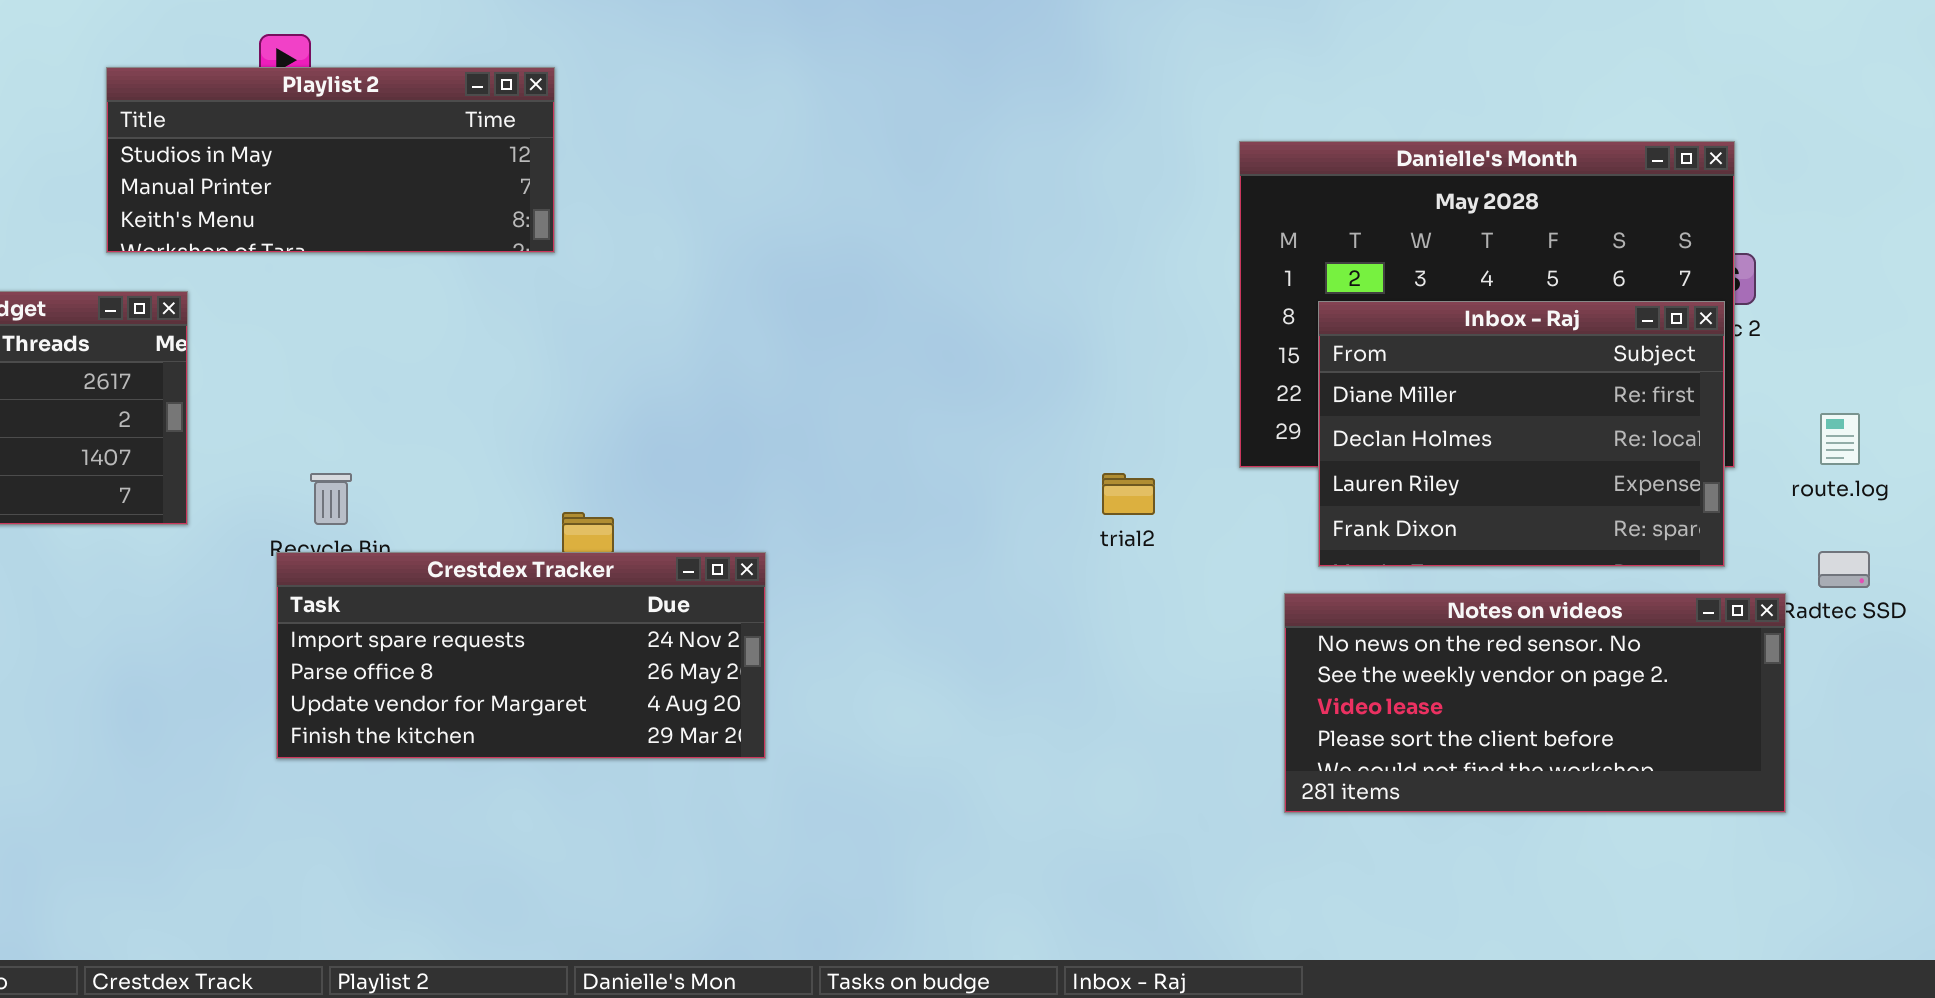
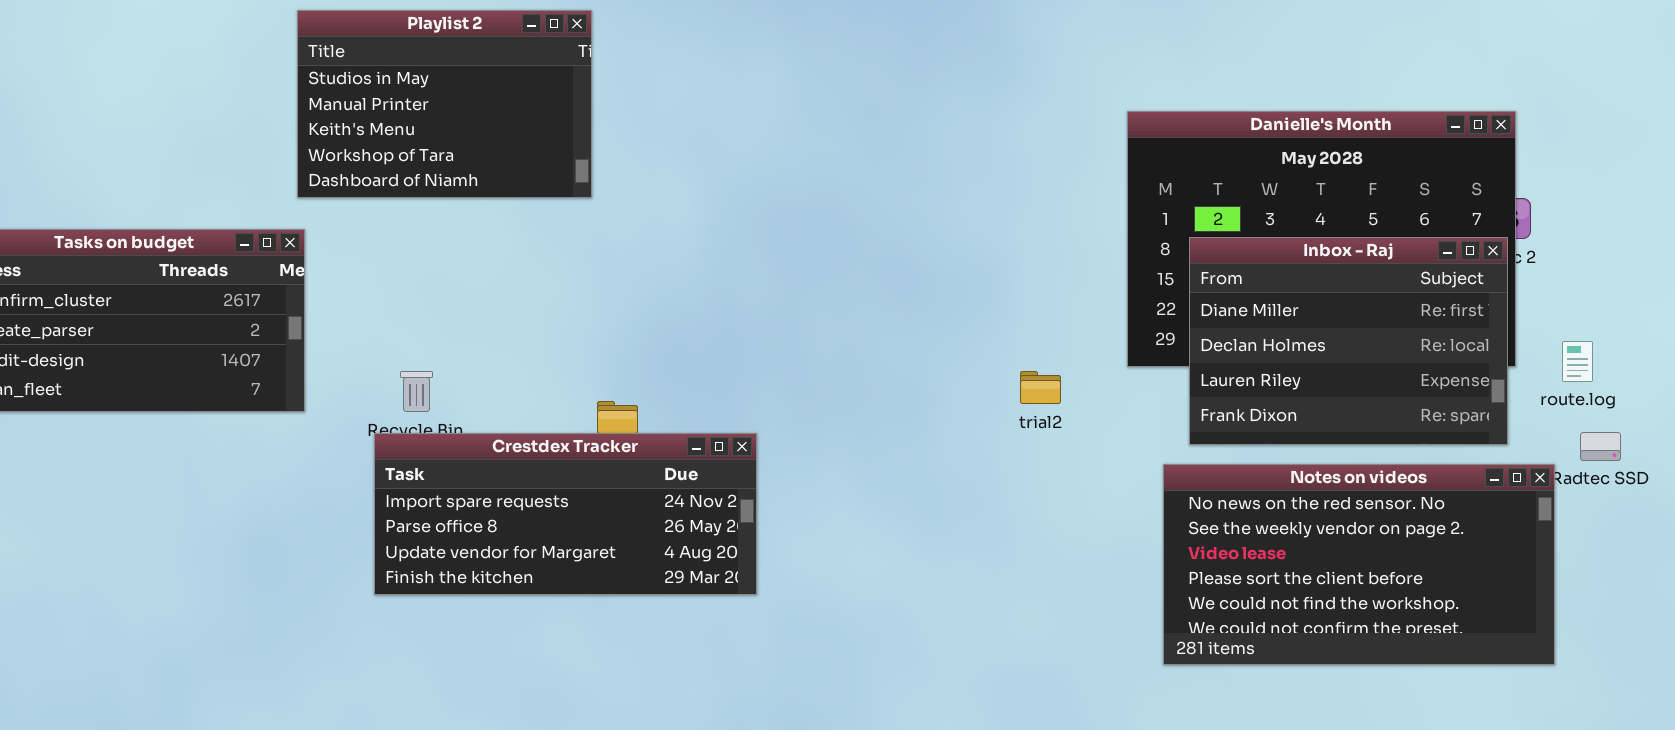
Playlist 2: [106,67,555,253] -> [297,10,592,198], resized
route.log: [1820,413,1860,465] -> [1562,341,1593,382], moved
Notes on videos: [1284,593,1786,813] -> [1163,464,1555,665], resized

